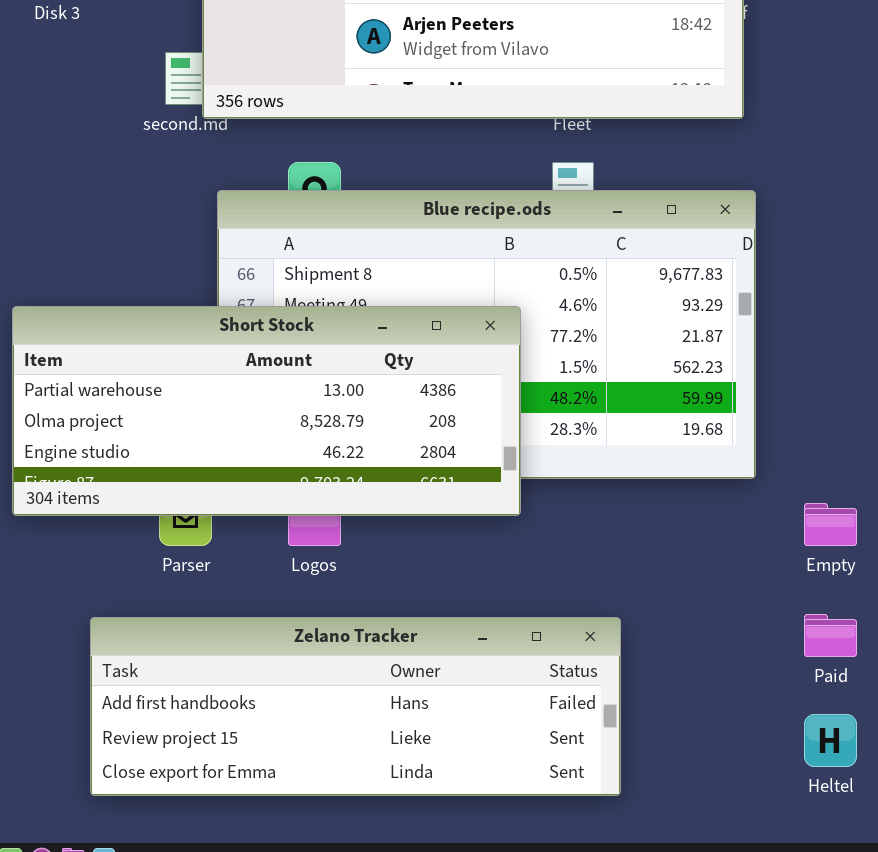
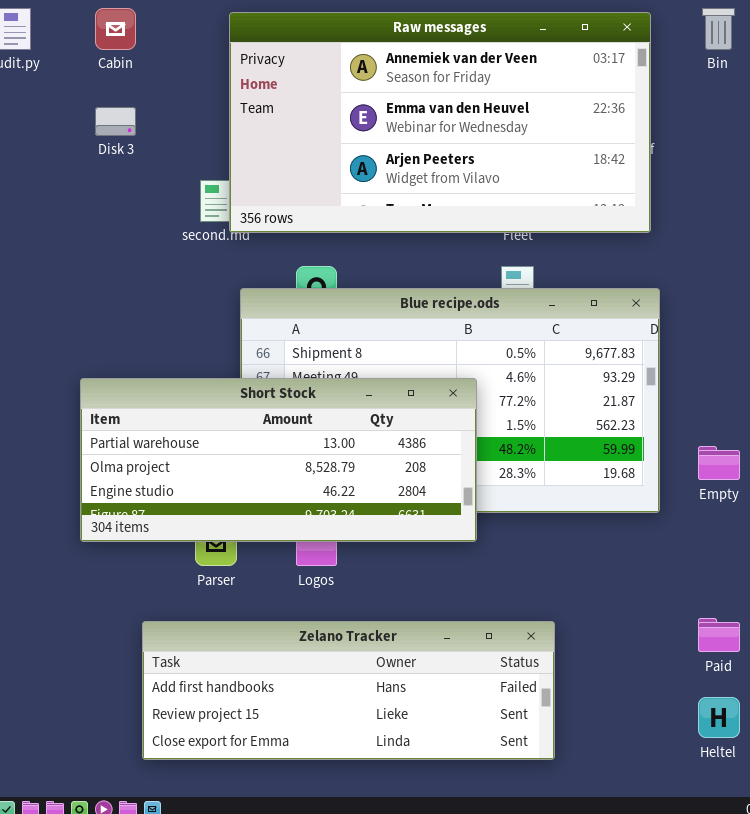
Empty: [804,503,857,546] -> [698,446,740,480], moved

